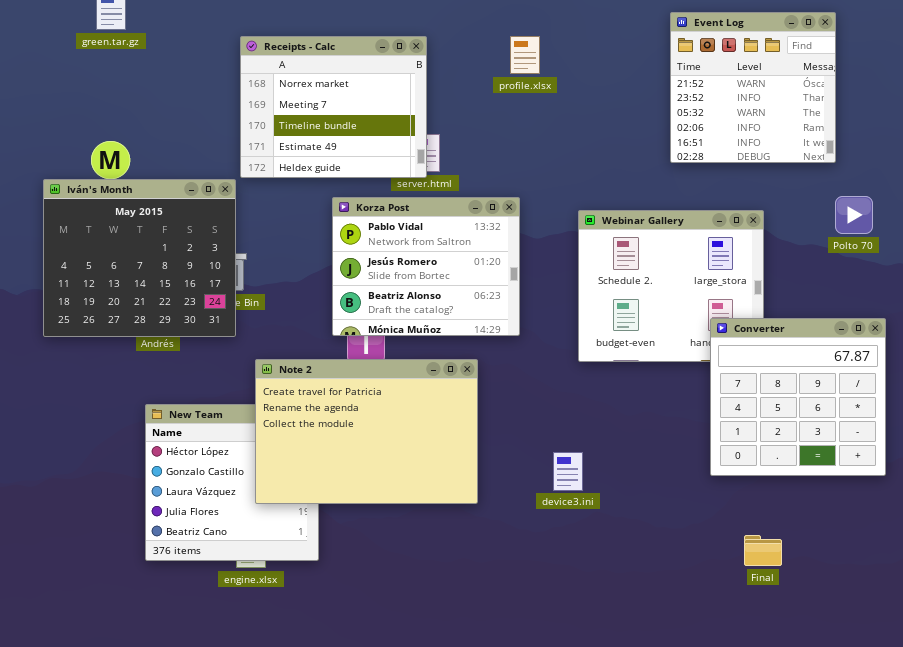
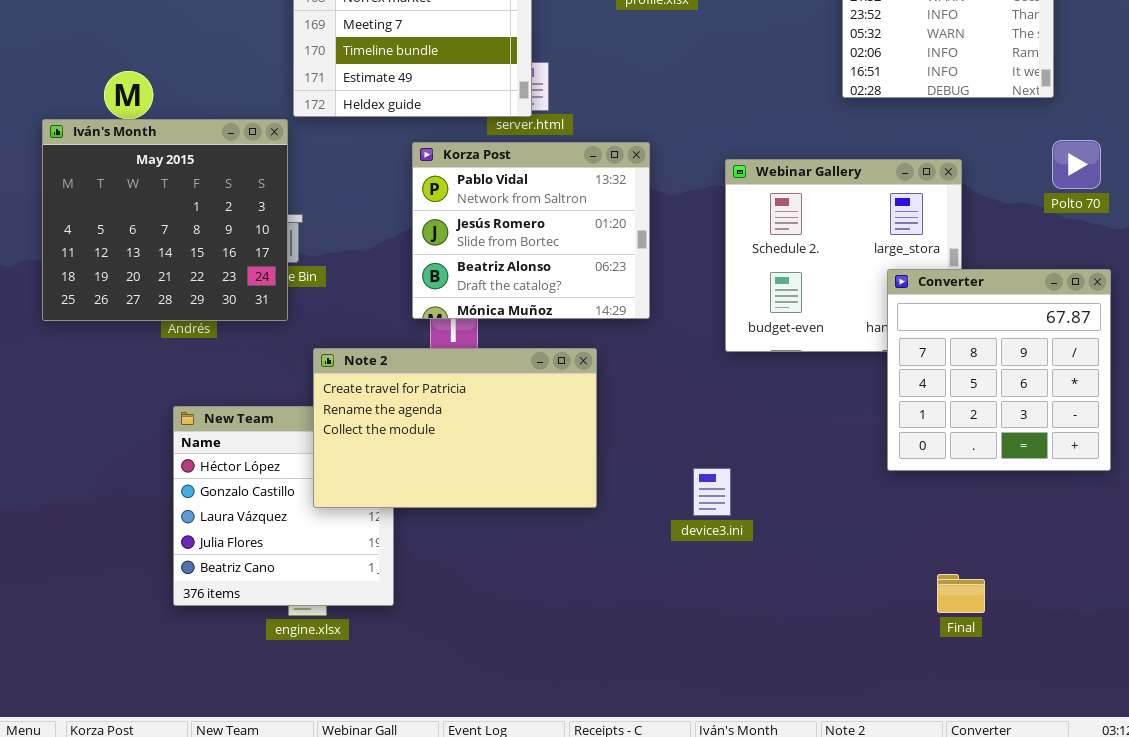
Converter: [710,318,886,476] -> [887,269,1111,471], moved
Note 2: [255,359,478,504] -> [313,348,597,508], resized

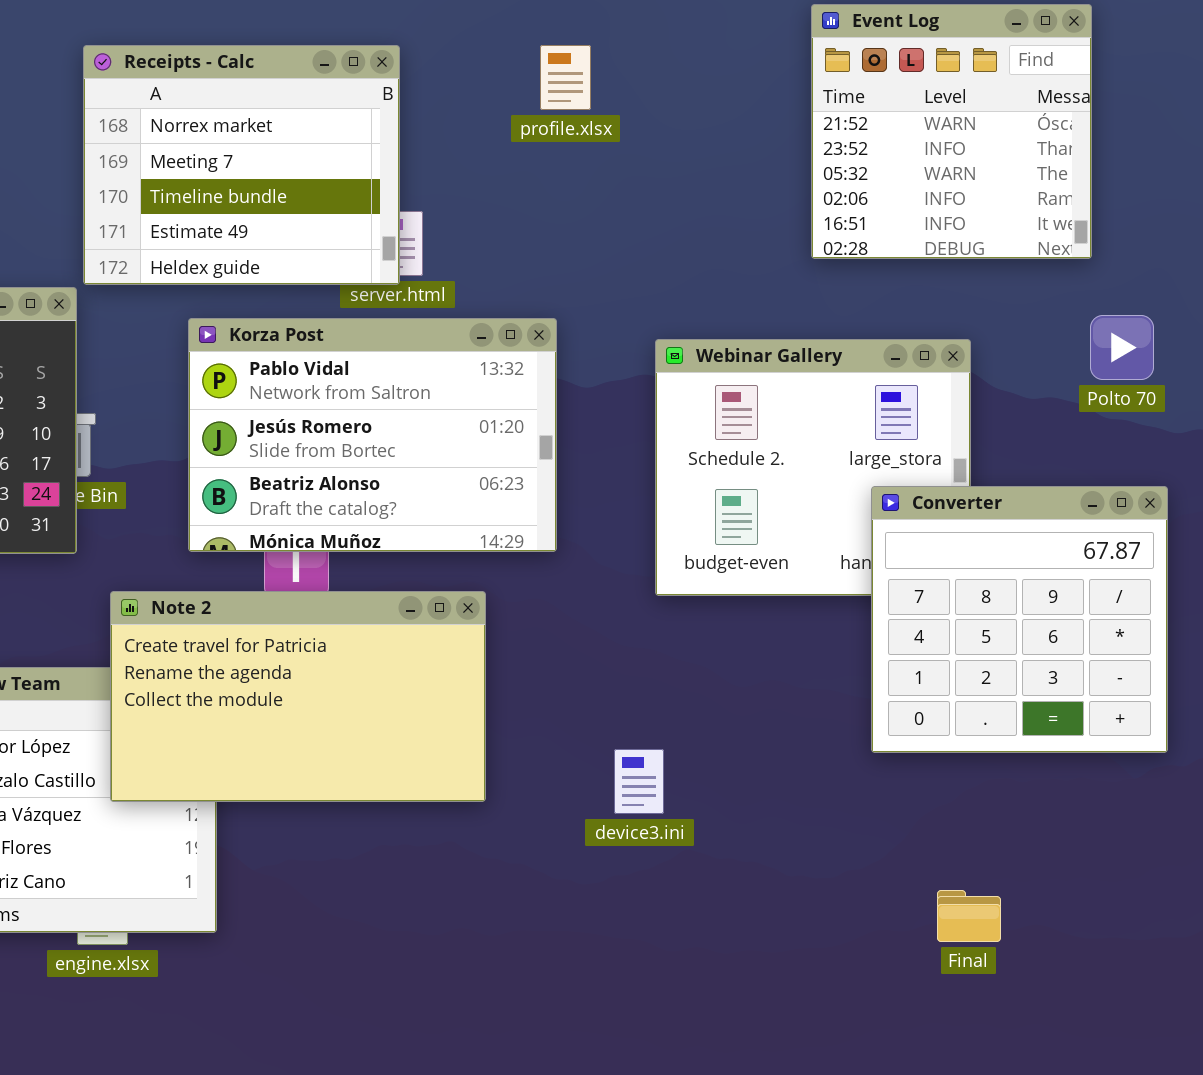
Korza Post: [412,142,650,319] -> [188,318,557,552], resized

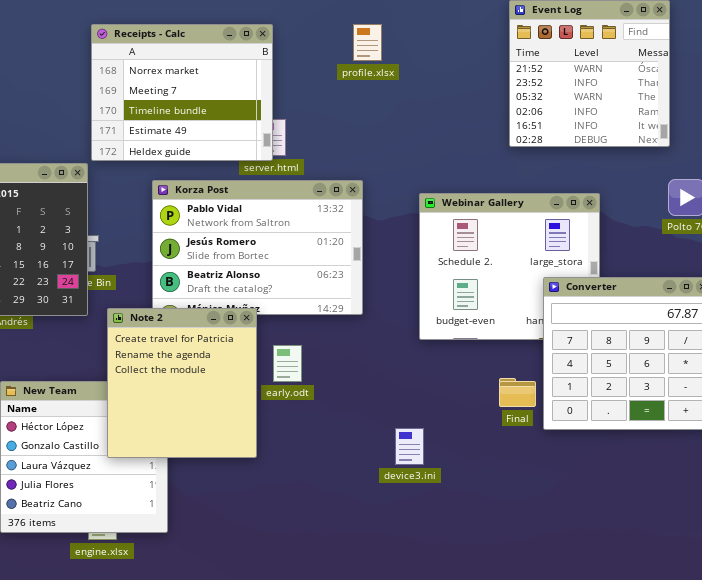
Note 2: [110,591,486,802] -> [107,308,257,458], resized
Final: [937,890,1001,942] -> [499,378,536,407], moved

